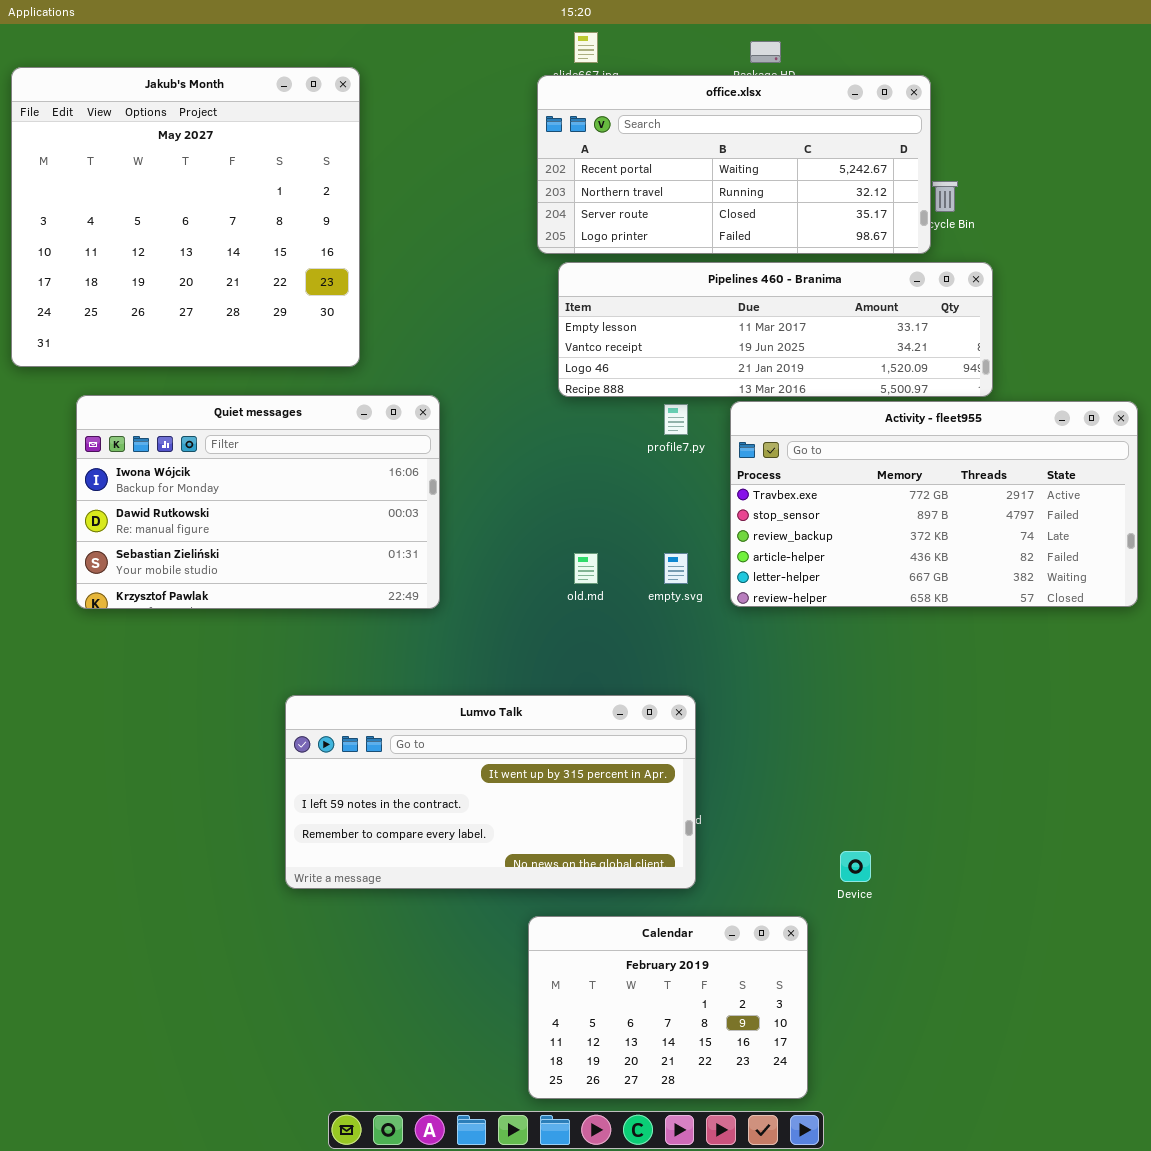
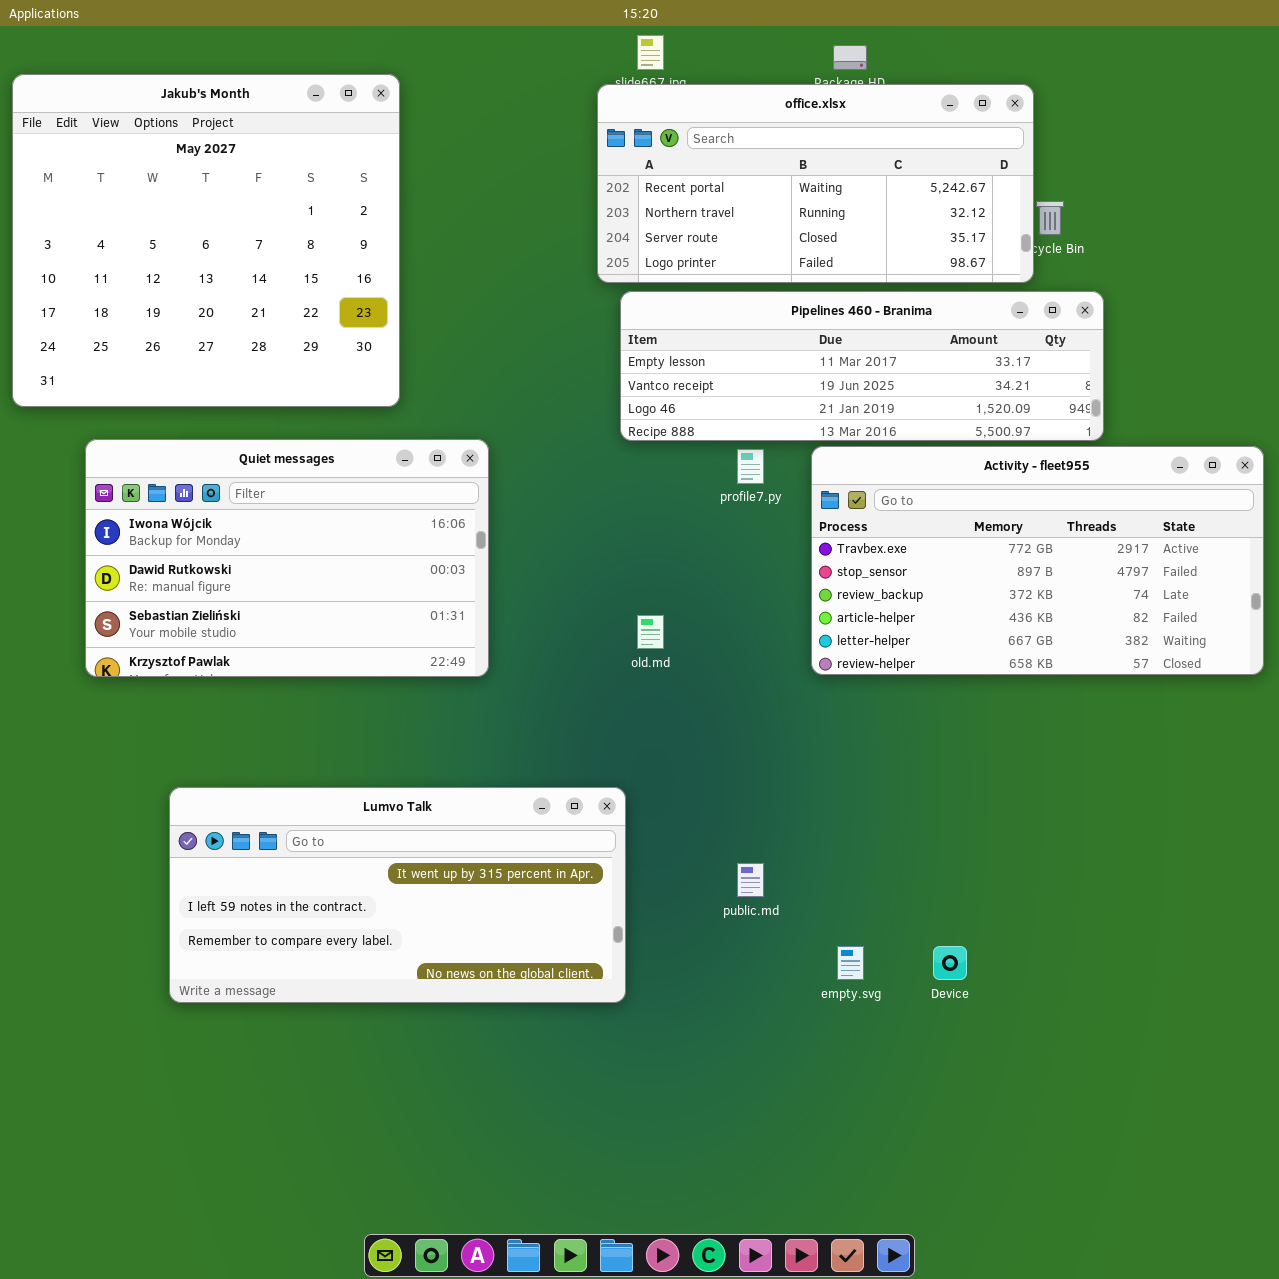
empty.svg: [664,553,688,584] -> [837,946,864,980], moved
Lumvo Talk: [285,695,696,889] -> [169,787,626,1003], moved
Calendar: [528,916,808,1099] -> none, closed

